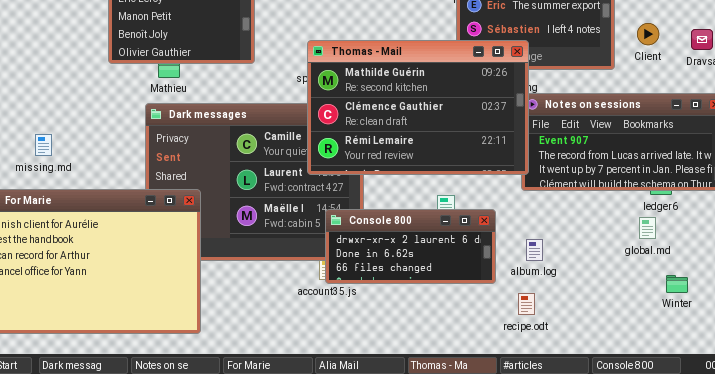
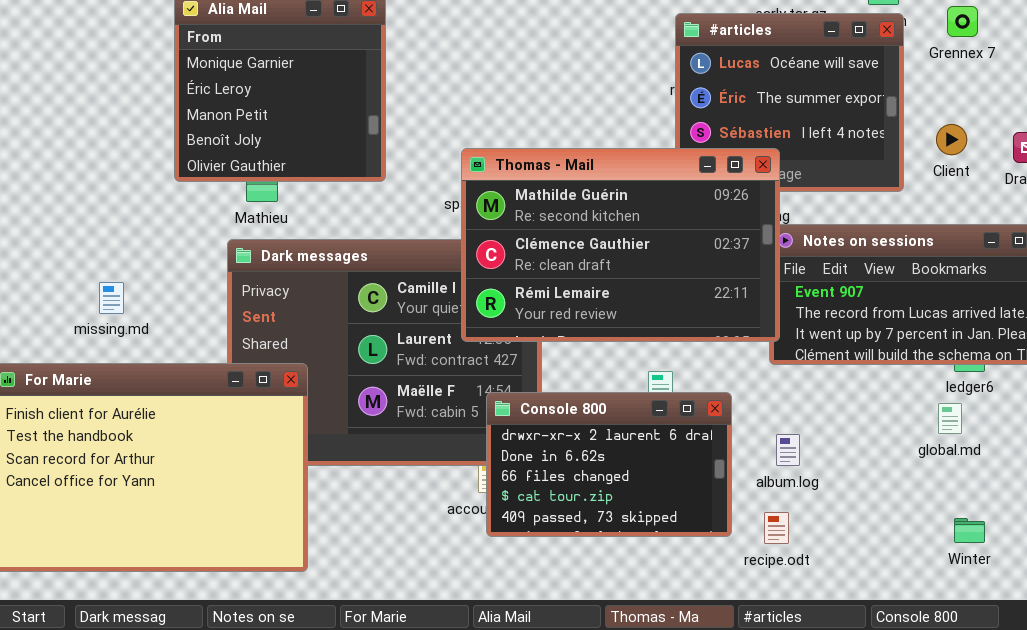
missing.md: [35,134,52,156] -> [99,282,124,314], moved
Console 800: [325,209,496,284] -> [486,392,732,537], resized
Winter: [666,275,688,293] -> [954,518,985,543], moved

